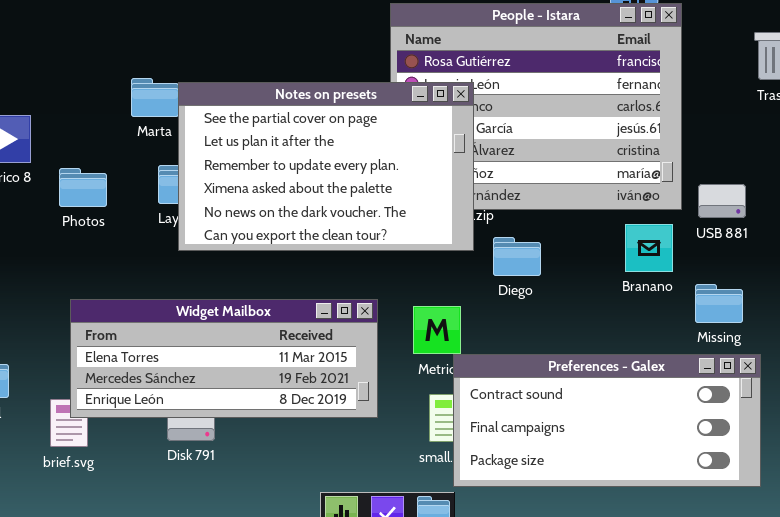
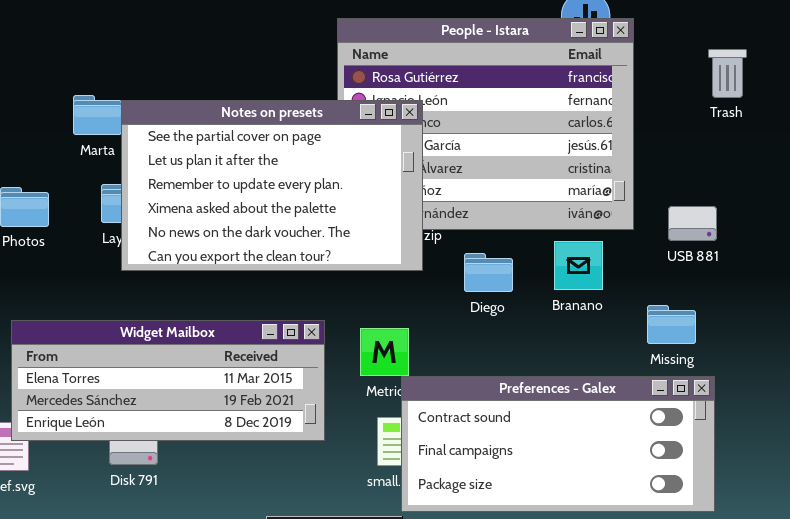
USB 881: [698,184,746,218] -> [668,206,717,241], moved
Branano: [625,224,673,272] -> [554,241,603,290], moved
Diego: [493,237,541,276] -> [464,253,513,292], moved

